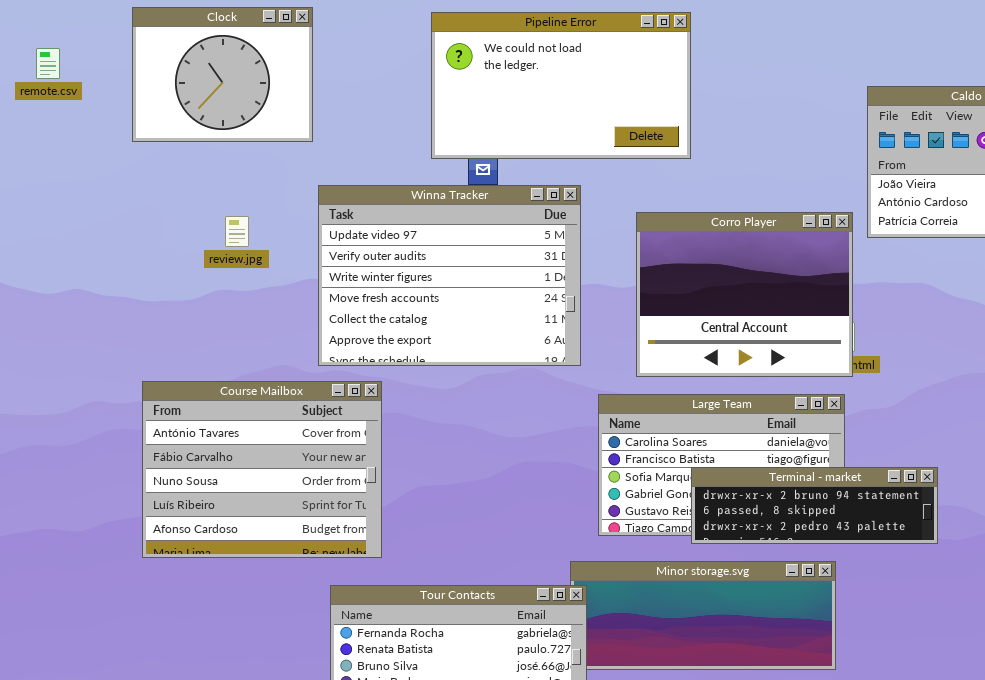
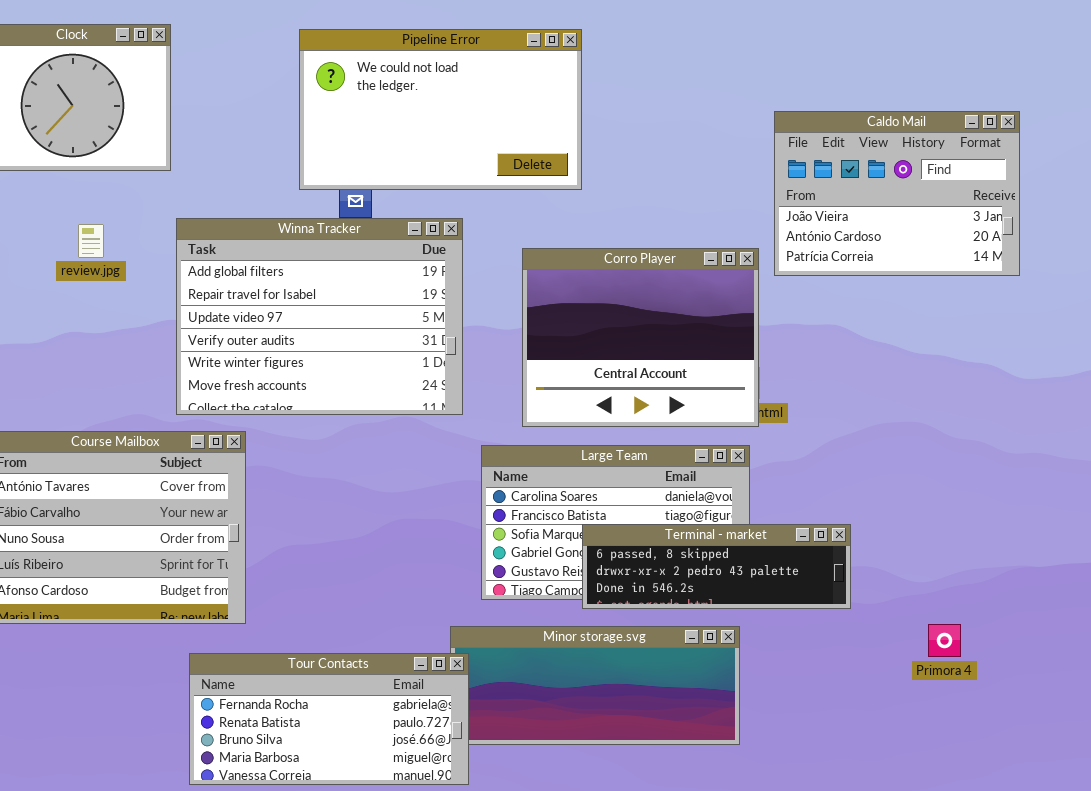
Winna Tracker: [318,185,581,366] -> [176,218,463,415], scrolled up 2 rows
review.jpg: [225,216,249,247] -> [78,224,104,258], moved
Terminal - market: [691,467,938,544] -> [582,524,851,609], scrolled down 1 row

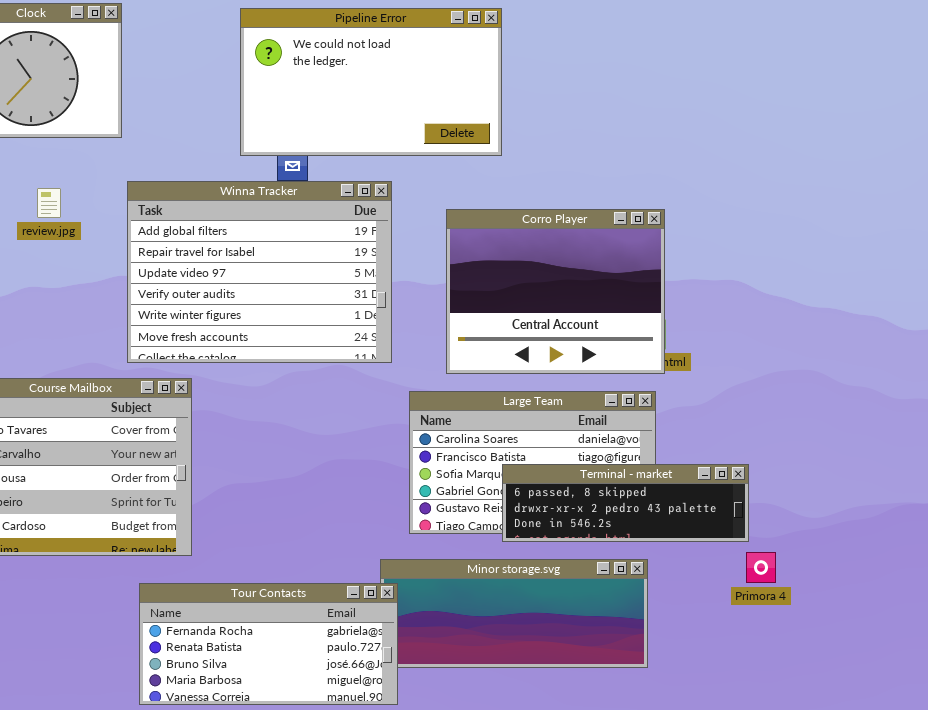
Caldo Mail: [774,111,1020,276] -> none, closed
Primora 4: [928,624,961,657] -> [746,552,776,583], moved

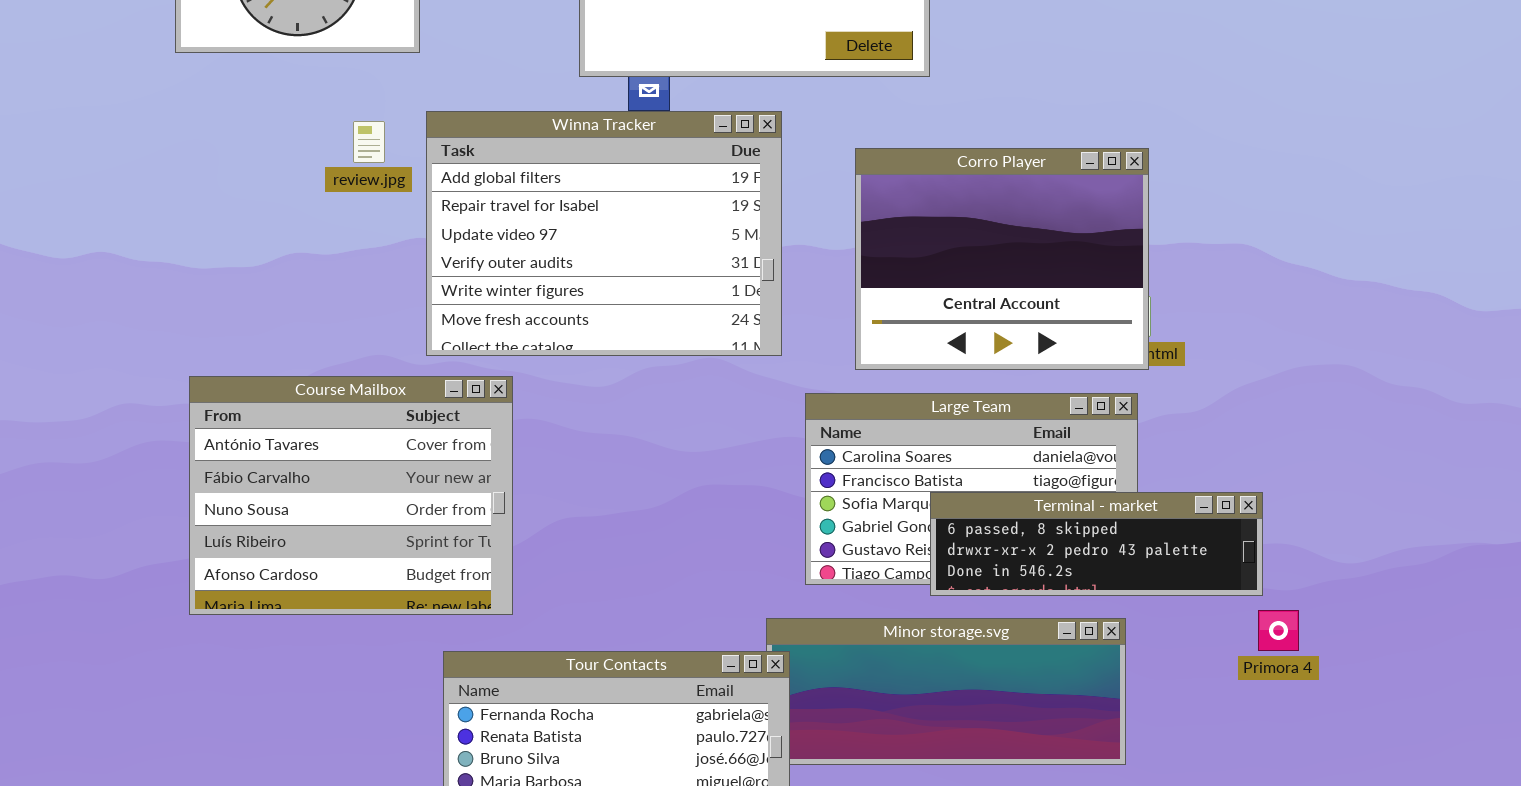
review.jpg: [37,188,61,218] -> [353,121,385,163], moved

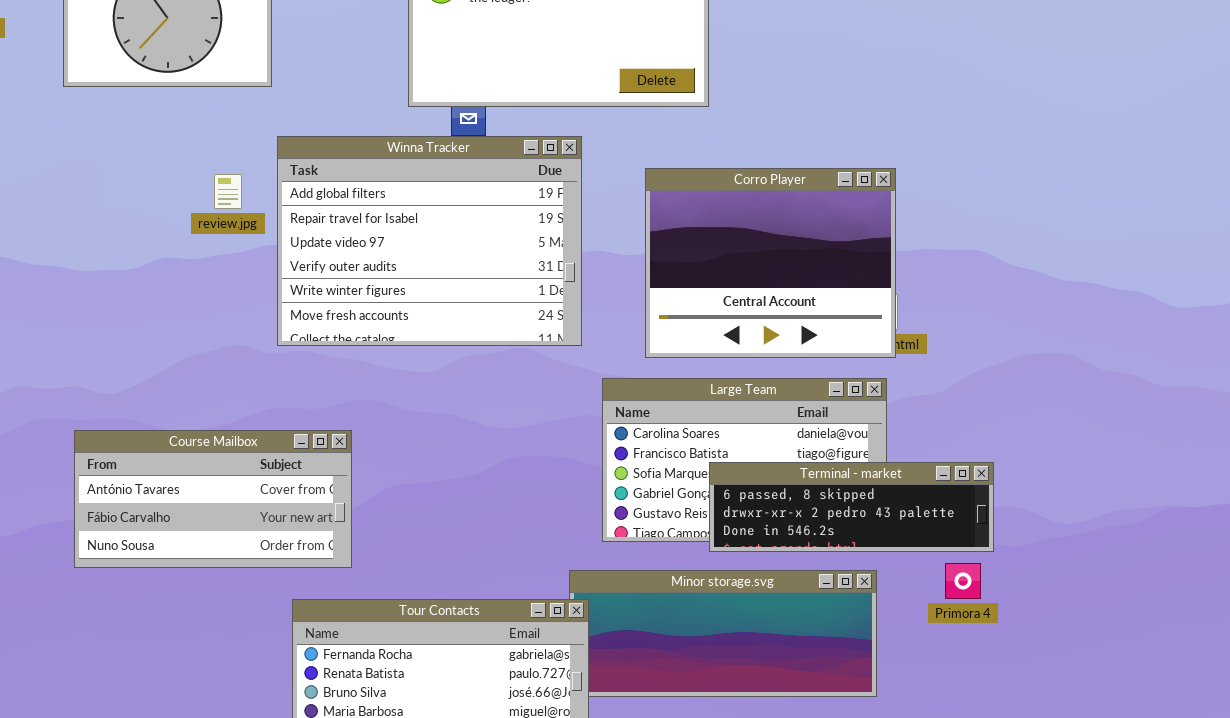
review.jpg: [353,121,385,163] -> [214,174,242,209], moved
Course Mailbox: [189,376,513,615] -> [74,430,352,568], resized
Primora 4: [1258,610,1299,651] -> [945,563,981,599], moved

